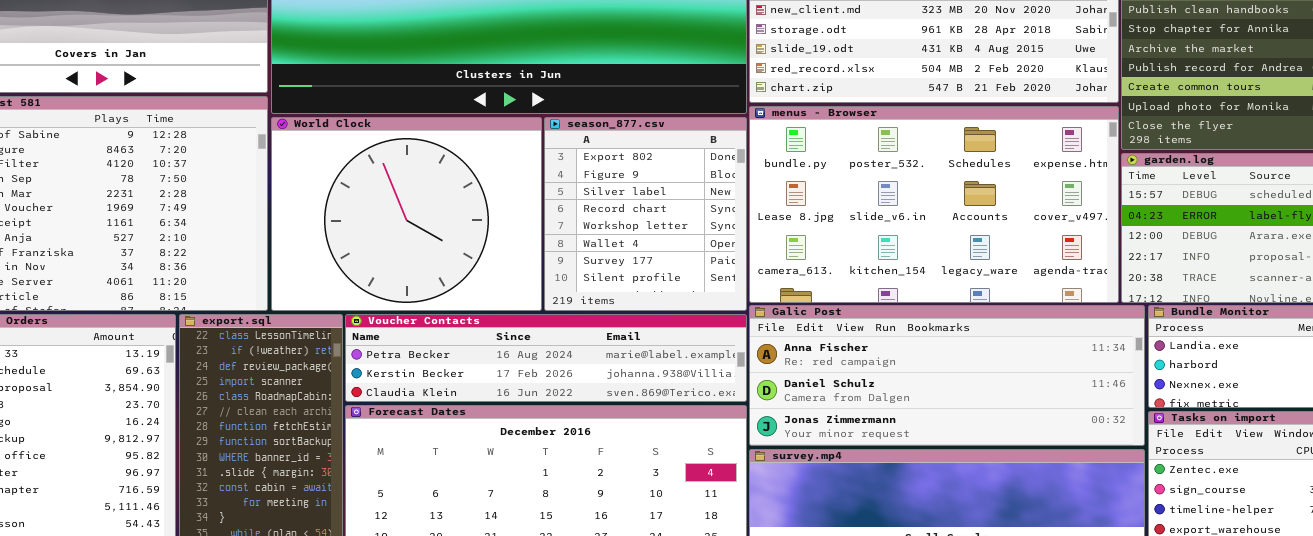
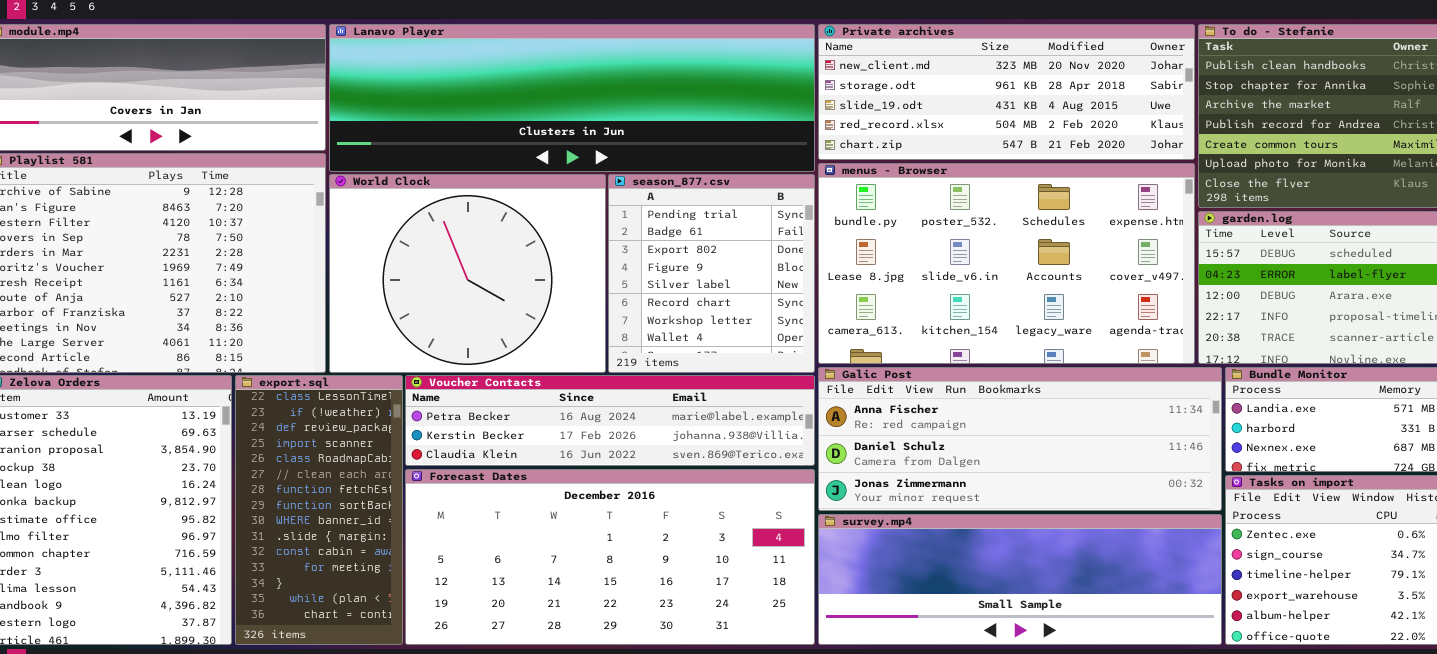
season_877.csv: [544,117,747,311] -> [608,174,815,373], scrolled up 2 rows

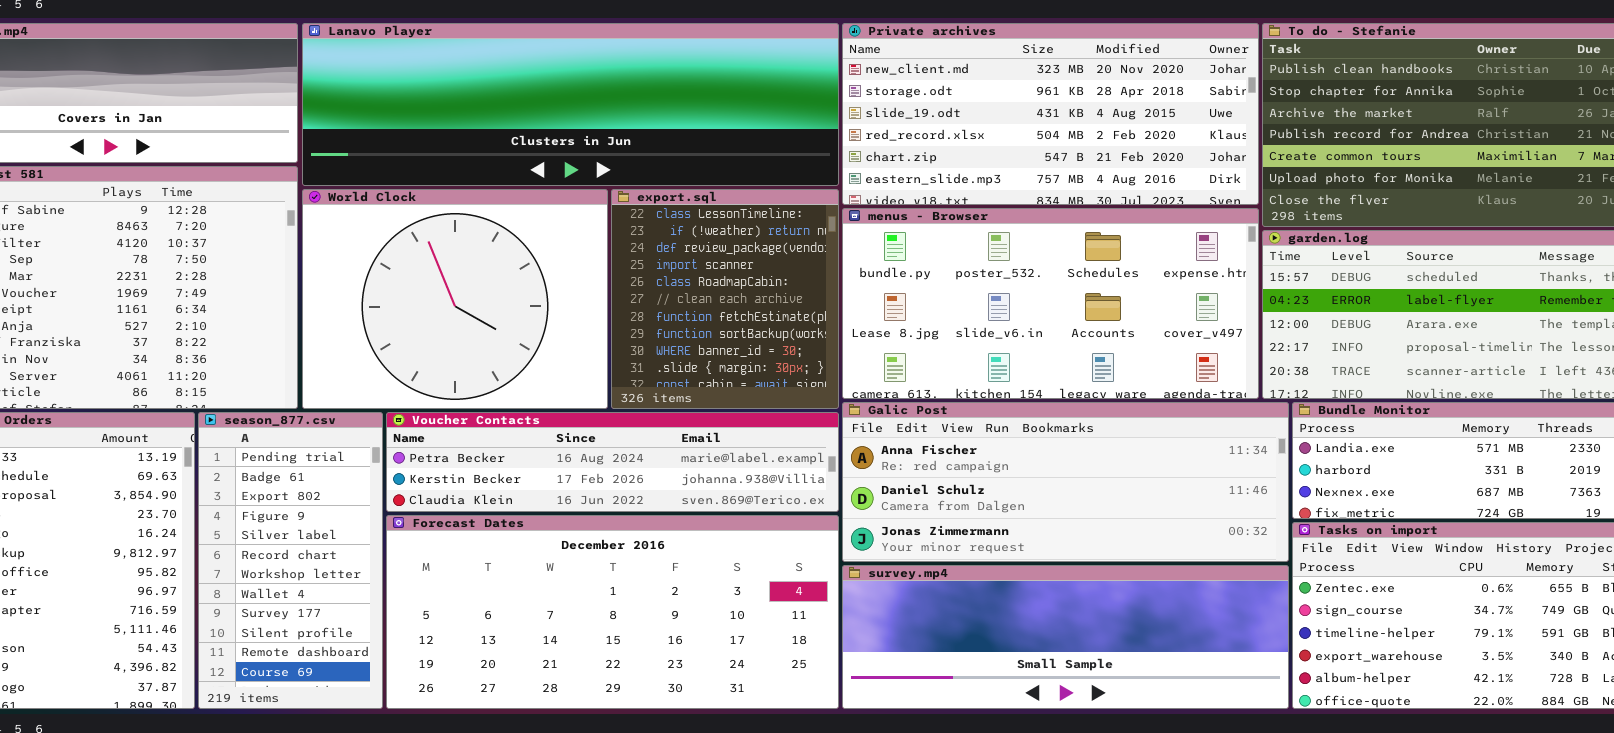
Private archives: [818,24,1195,160] -> [842,23,1259,205], resized
menus - Browser: [818,163,1195,364] -> [842,208,1259,399], resized
season_877.csv: [608,174,815,373] -> [198,412,383,709], moved, resized
export.sql: [235,375,403,645] -> [611,189,839,409], moved, resized

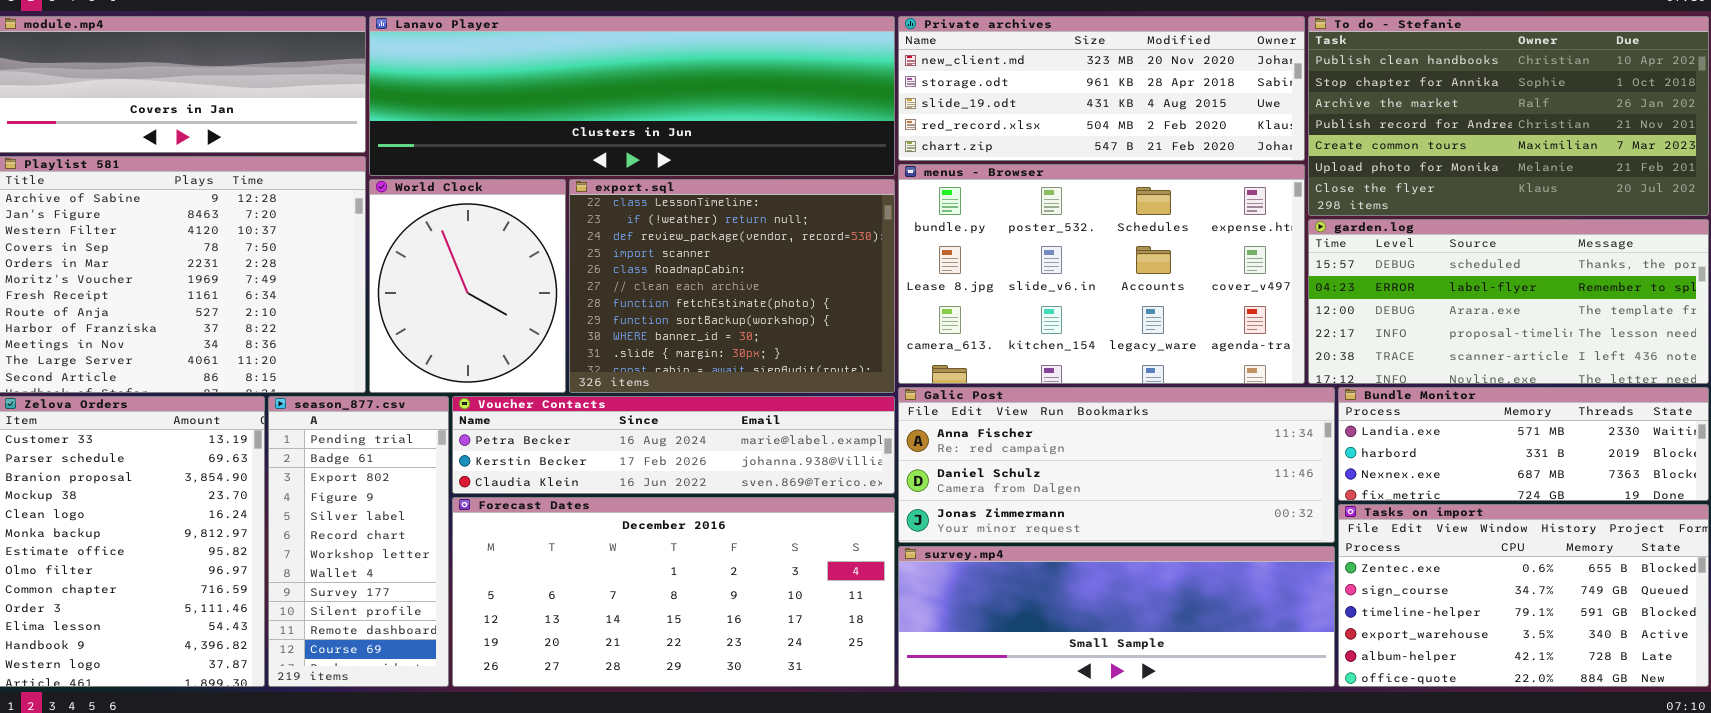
Private archives: [842,23,1259,205] -> [898,16,1305,161], resized
World Clock: [302,189,608,409] -> [369,179,566,393], resized
export.sql: [611,189,839,409] -> [569,179,895,393], resized
menus - Browser: [842,208,1259,399] -> [898,164,1305,384], resized

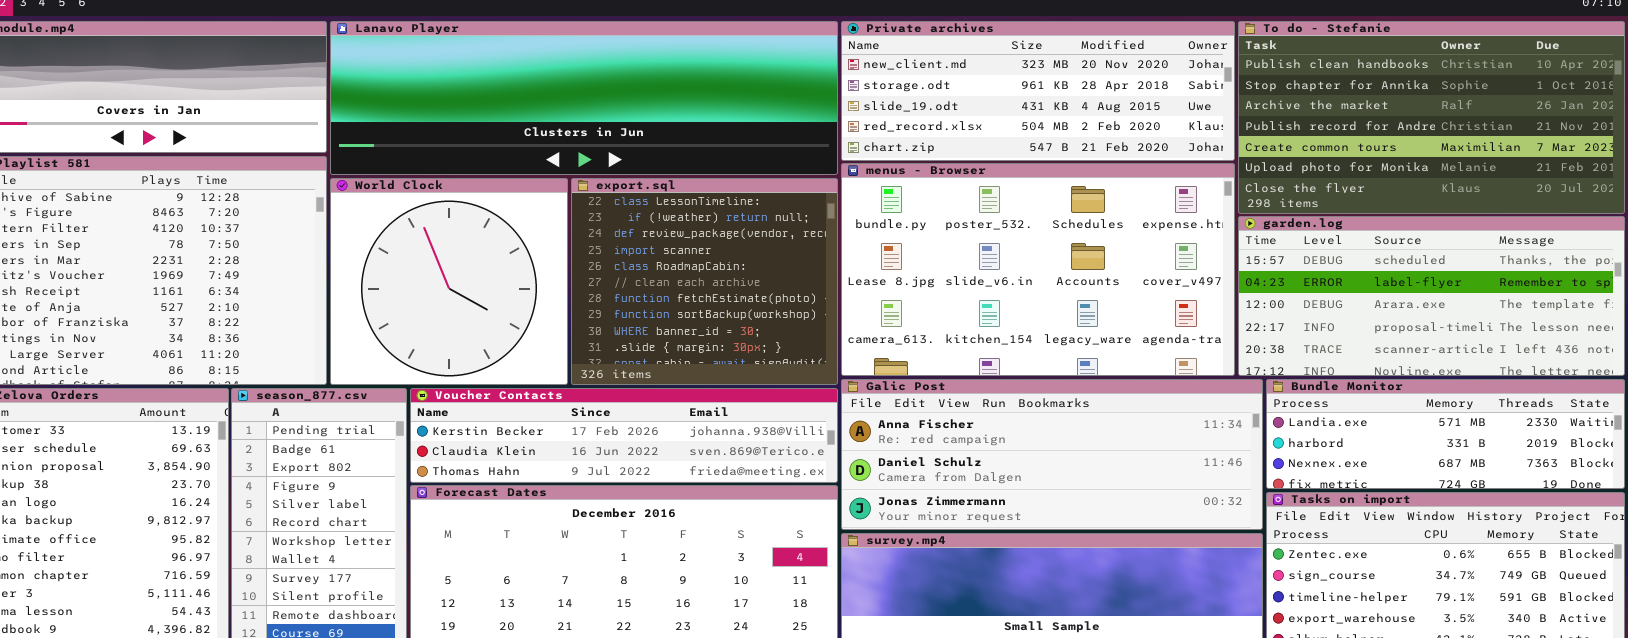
World Clock: [369,179,566,393] -> [330,178,568,385], resized
export.sql: [569,179,895,393] -> [571,178,838,385], resized
Voucher Contacts: [452,396,895,494] -> [410,388,838,483], scrolled down 1 row

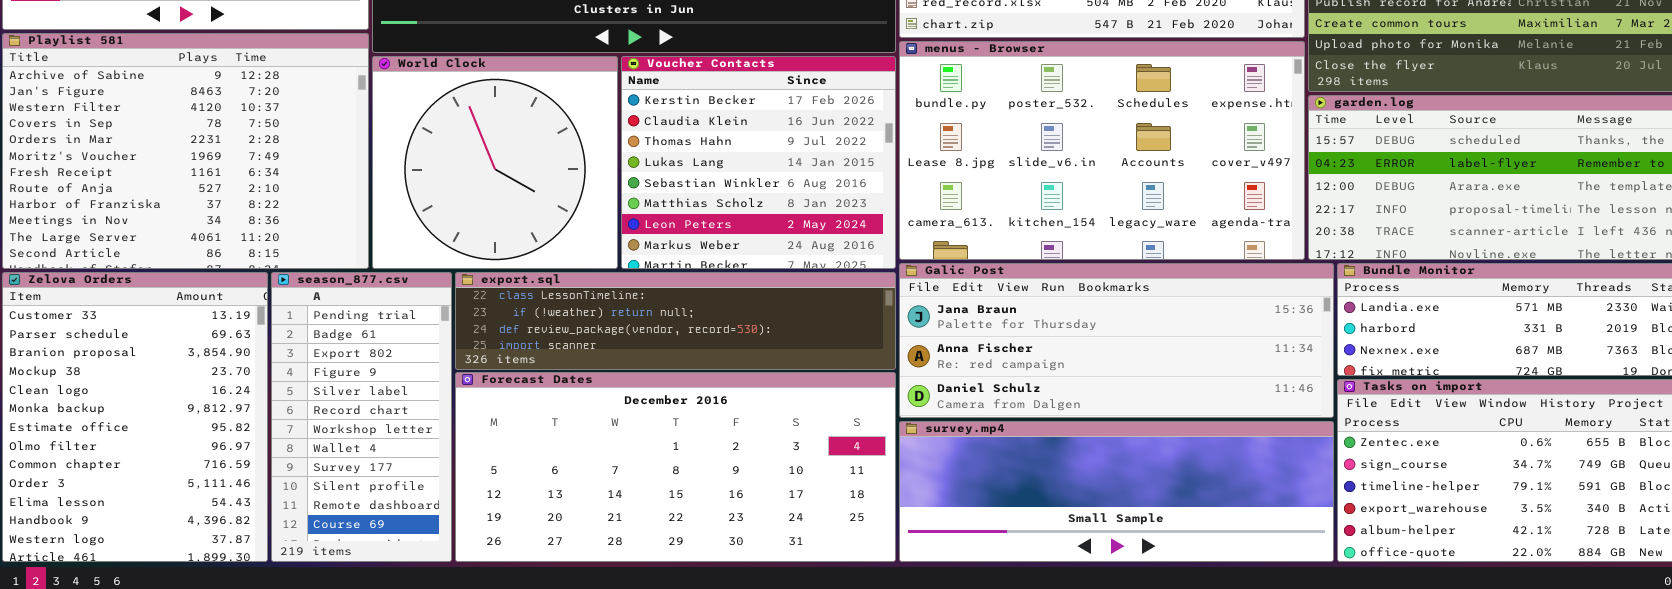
export.sql: [571,178,838,385] -> [455,272,896,370], moved, resized
Galic Post: [841,379,1263,530] -> [899,263,1334,418], scrolled up 1 row
Voucher Contacts: [410,388,838,483] -> [621,56,896,269], moved, resized

